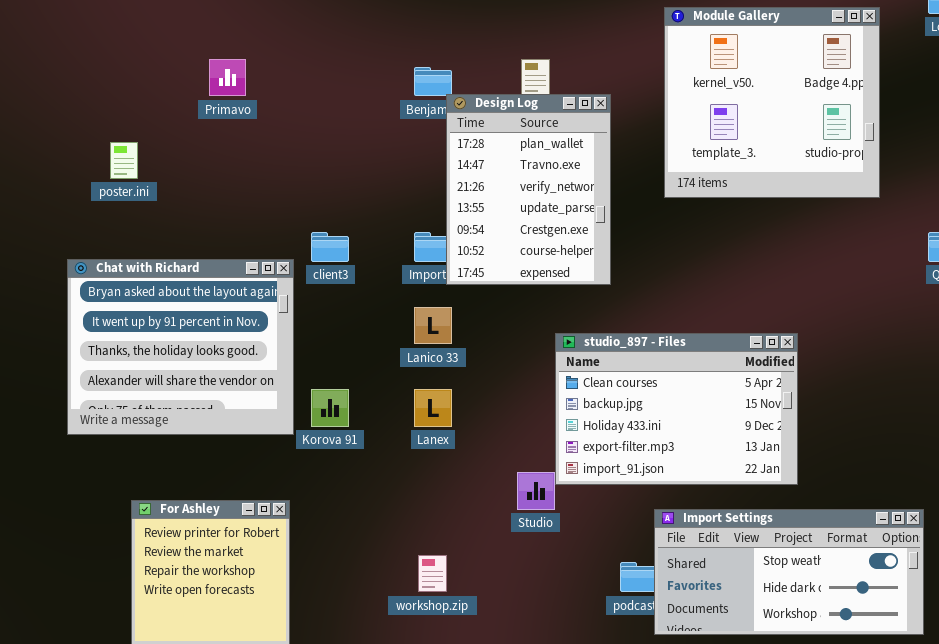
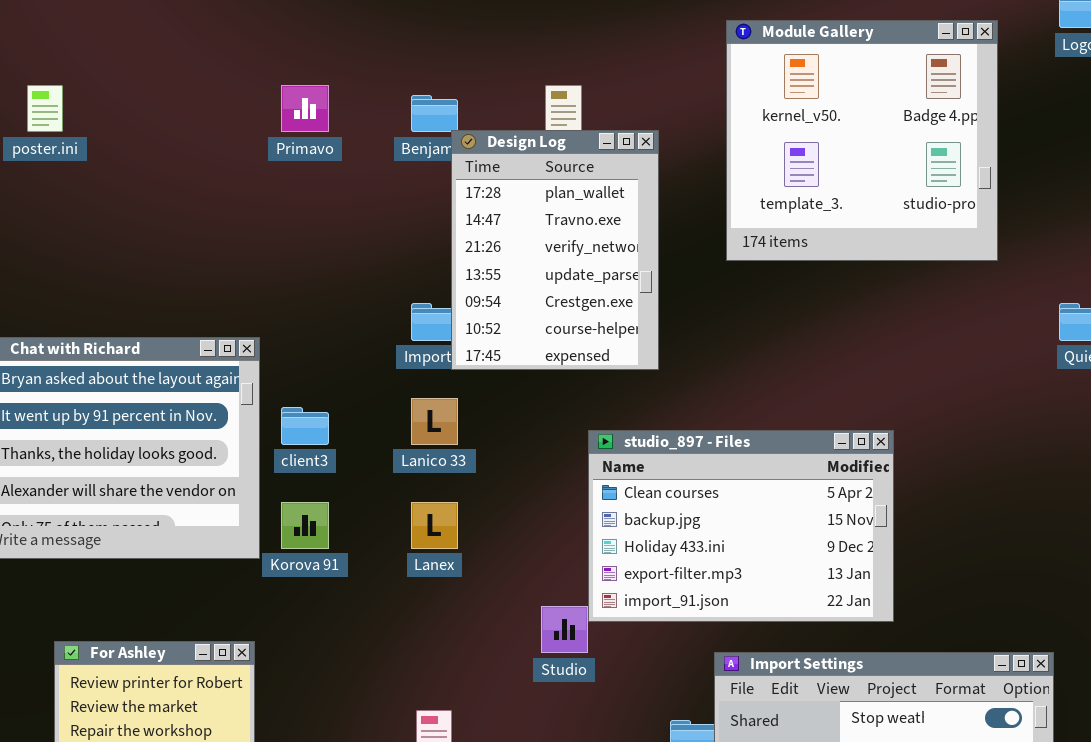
Primavo: [209,59,246,96] -> [281,85,329,132], moved
poster.ini: [110,142,138,179] -> [27,85,63,132], moved
client3: [311,232,349,262] -> [281,407,329,445], moved

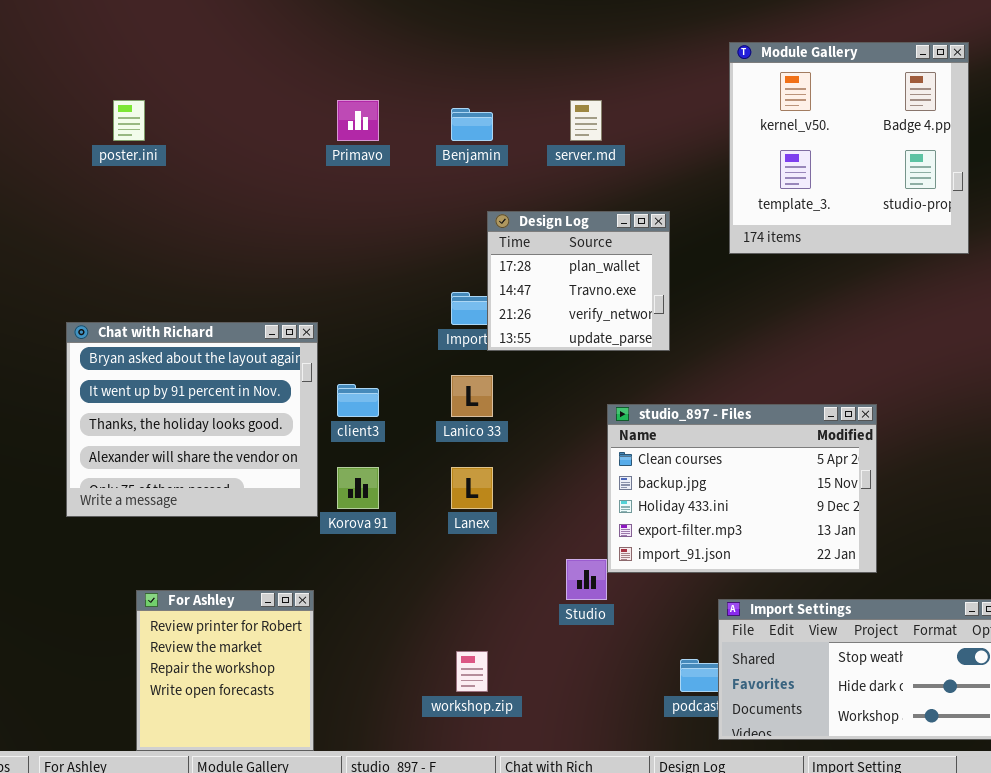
Design Log: [451,130,659,370] -> [487,211,670,351], resized

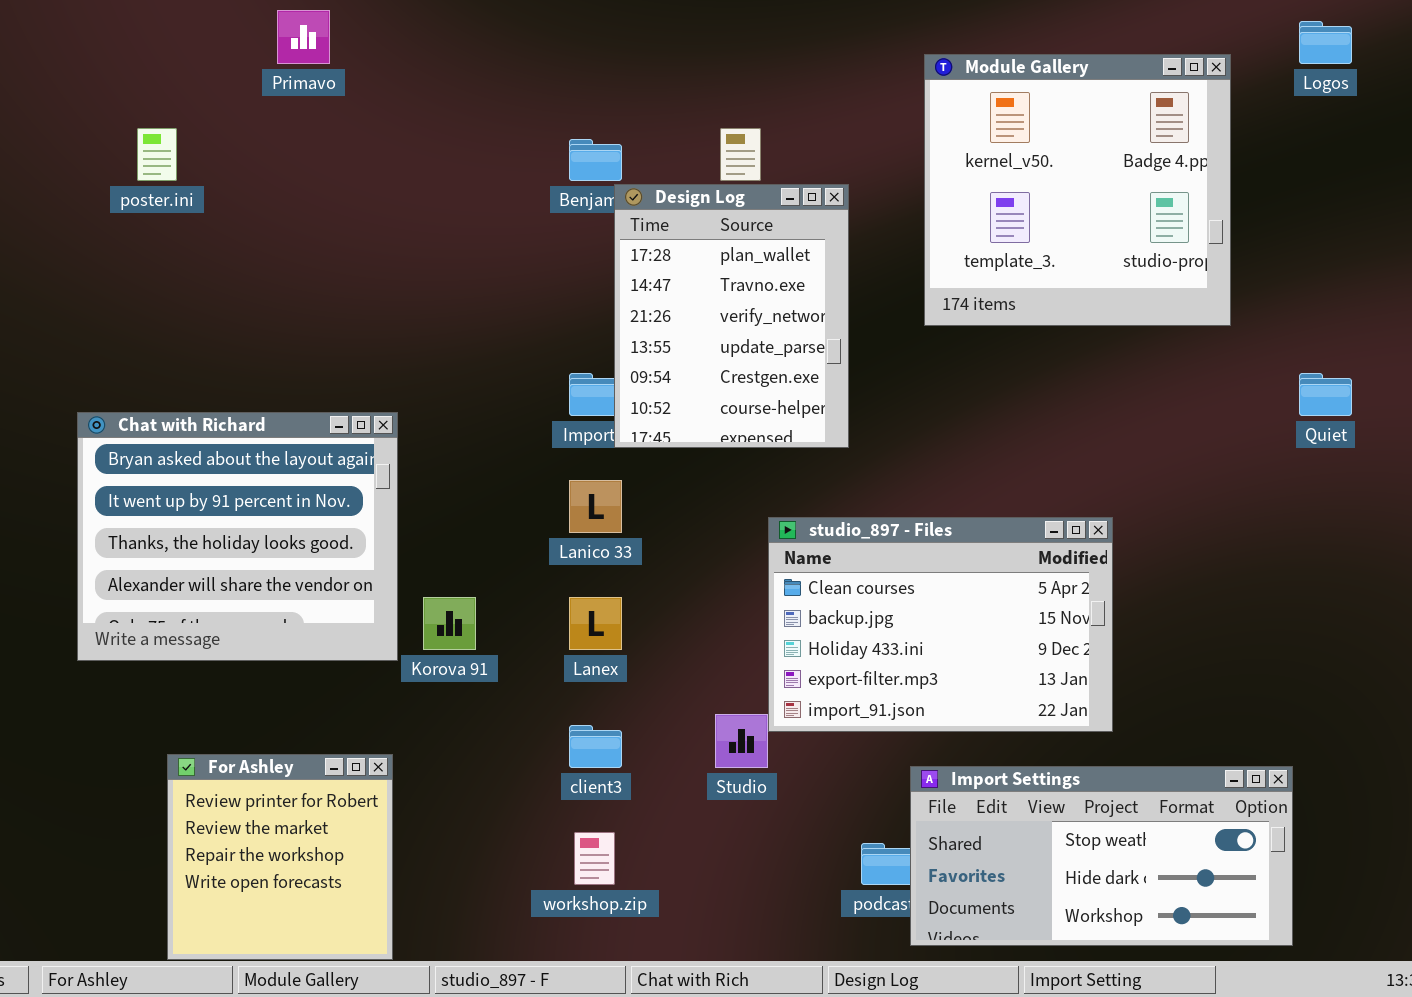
Primavo: [337,100,379,141] -> [277,10,330,64], moved
Design Log: [487,211,670,351] -> [614,184,849,448], resized
client3: [337,384,379,417] -> [569,725,622,768], moved

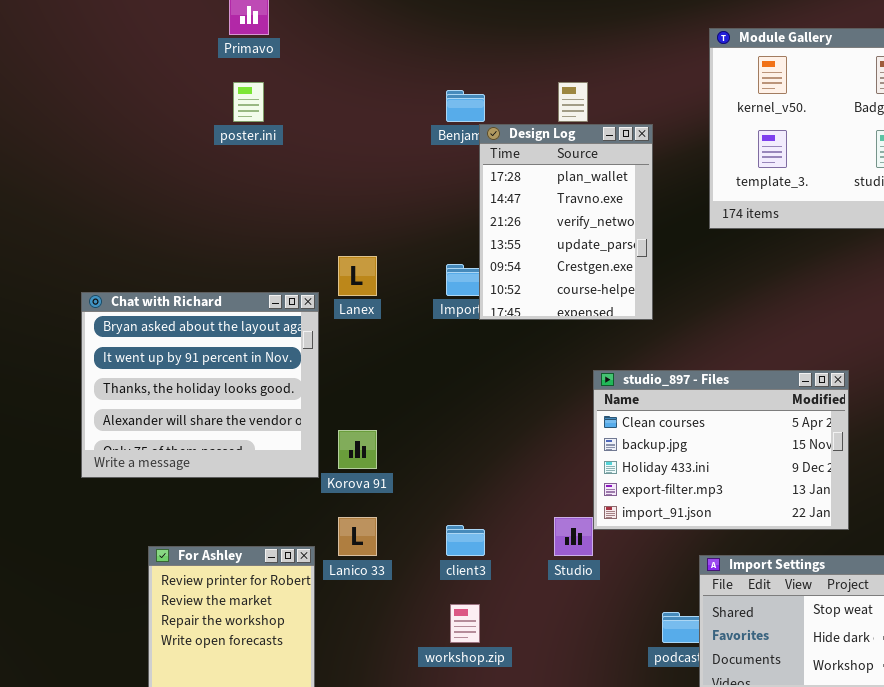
poster.ini: [137,128,177,181] -> [233,82,264,122], moved
Lanico 33: [569,480,622,533] -> [338,517,377,556], moved
Lanex: [569,597,622,650] -> [338,256,377,296], moved

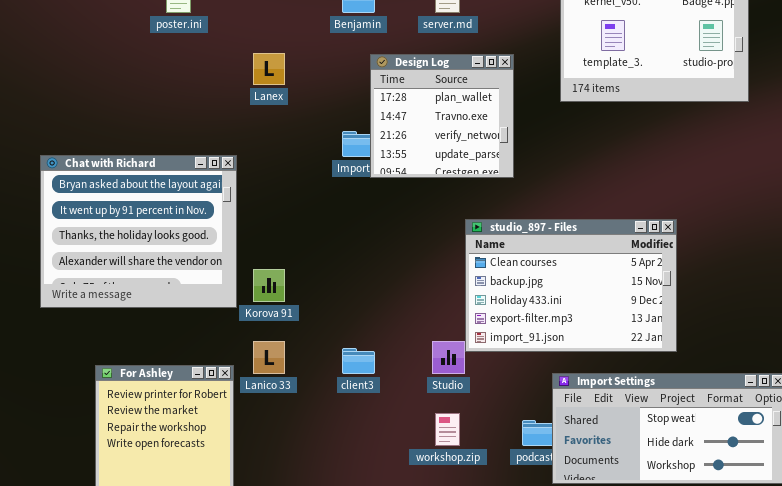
Design Log: [479,124,653,320] -> [370,54,514,178], resized
Lanex: [338,256,377,296] -> [253,53,285,85], moved
workshop.zip: [450,604,480,643] -> [435,413,460,446], moved

